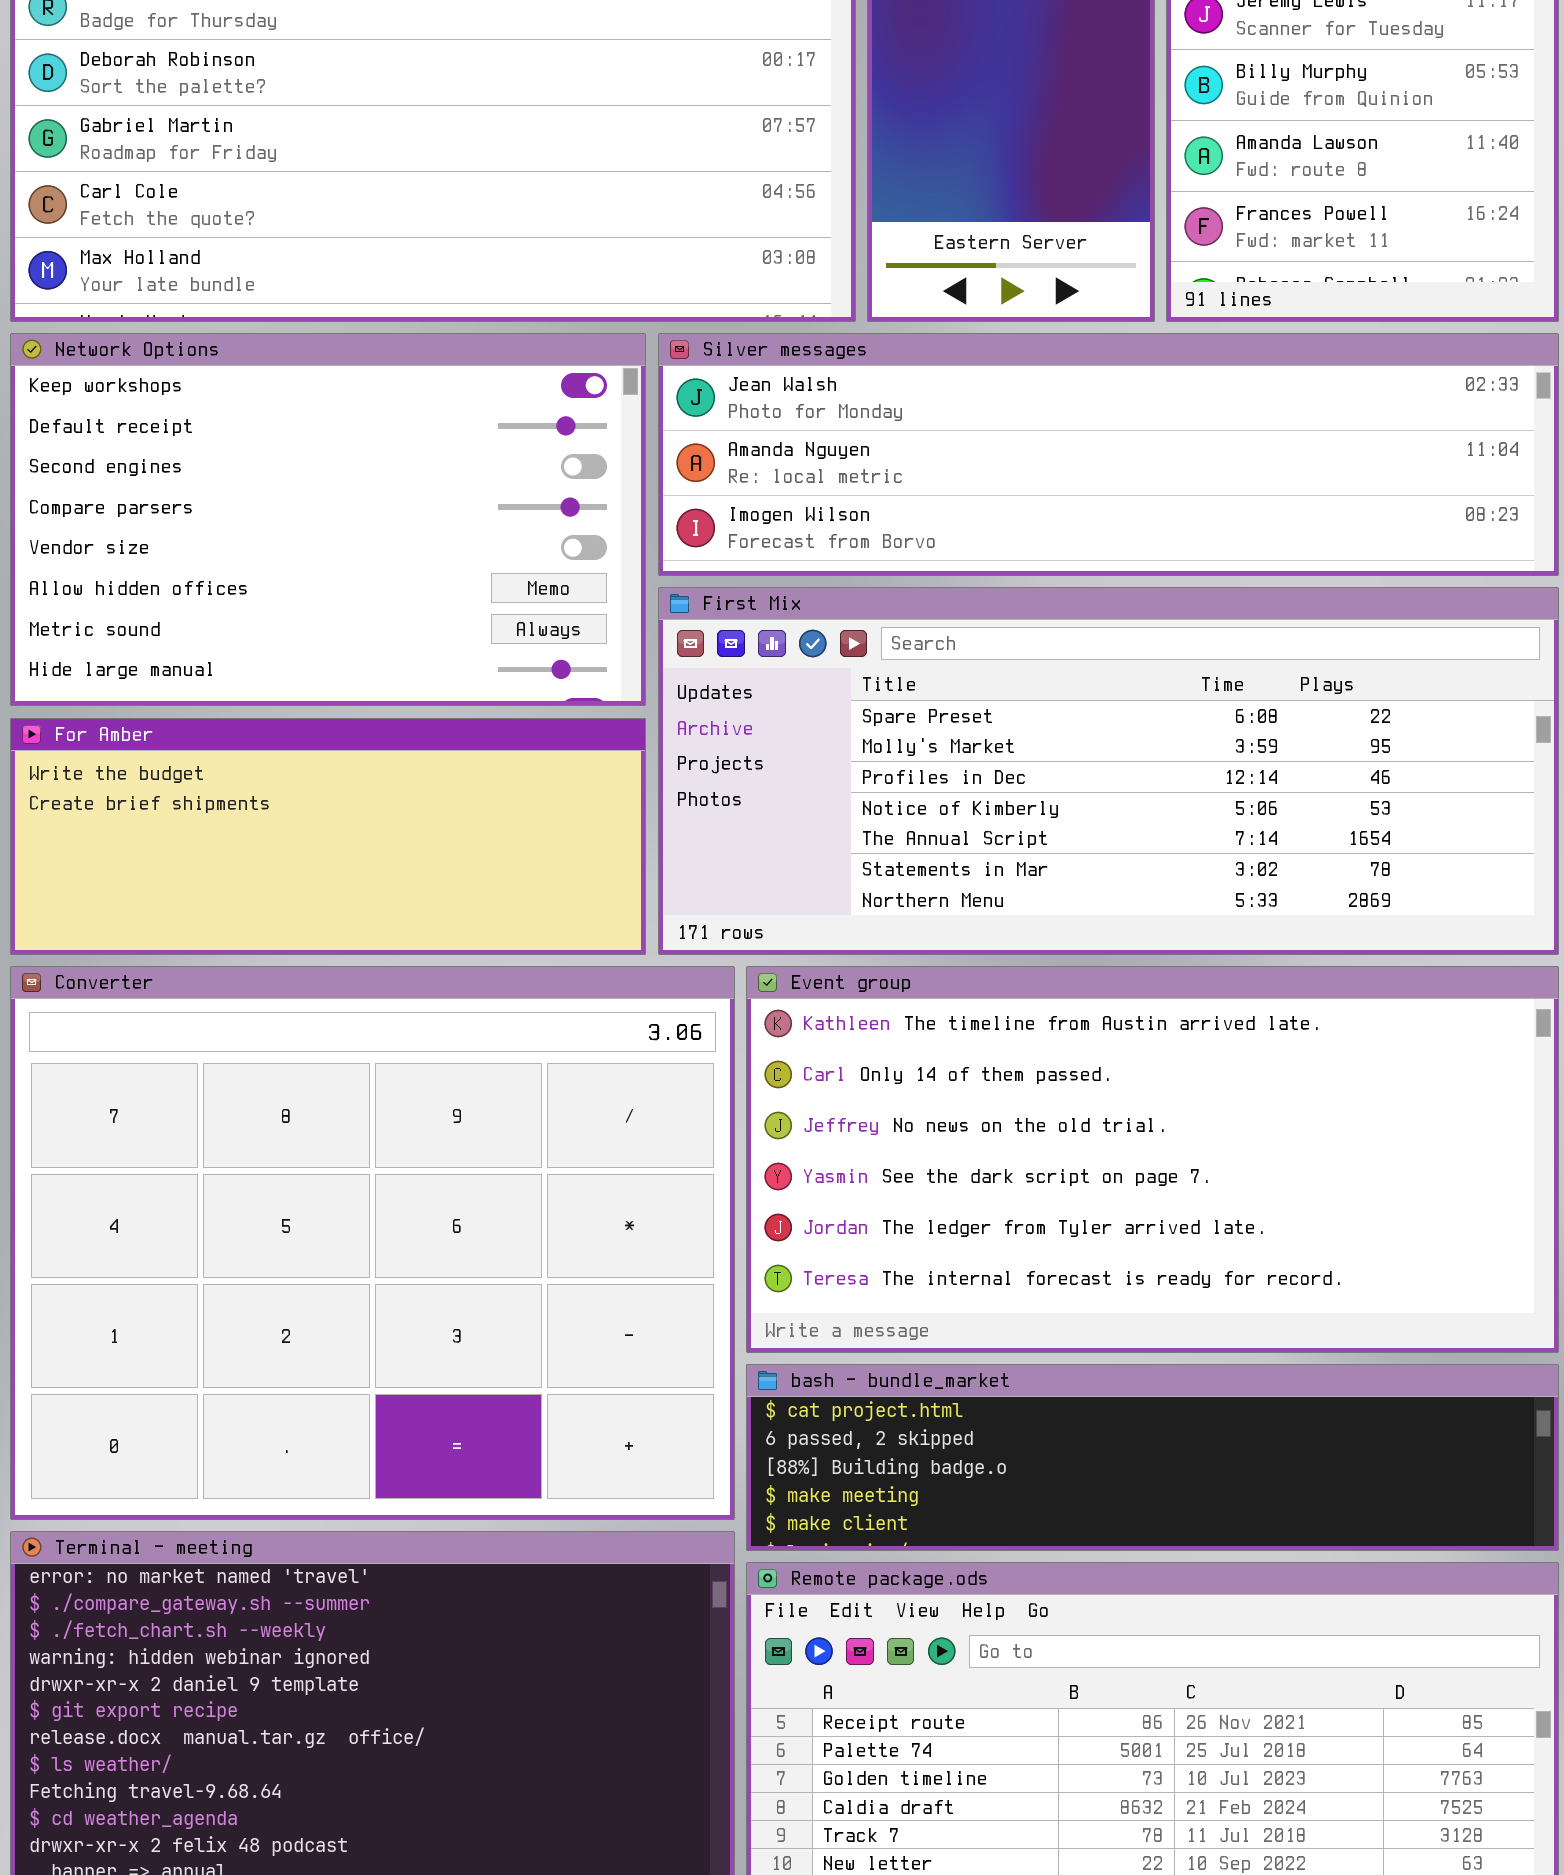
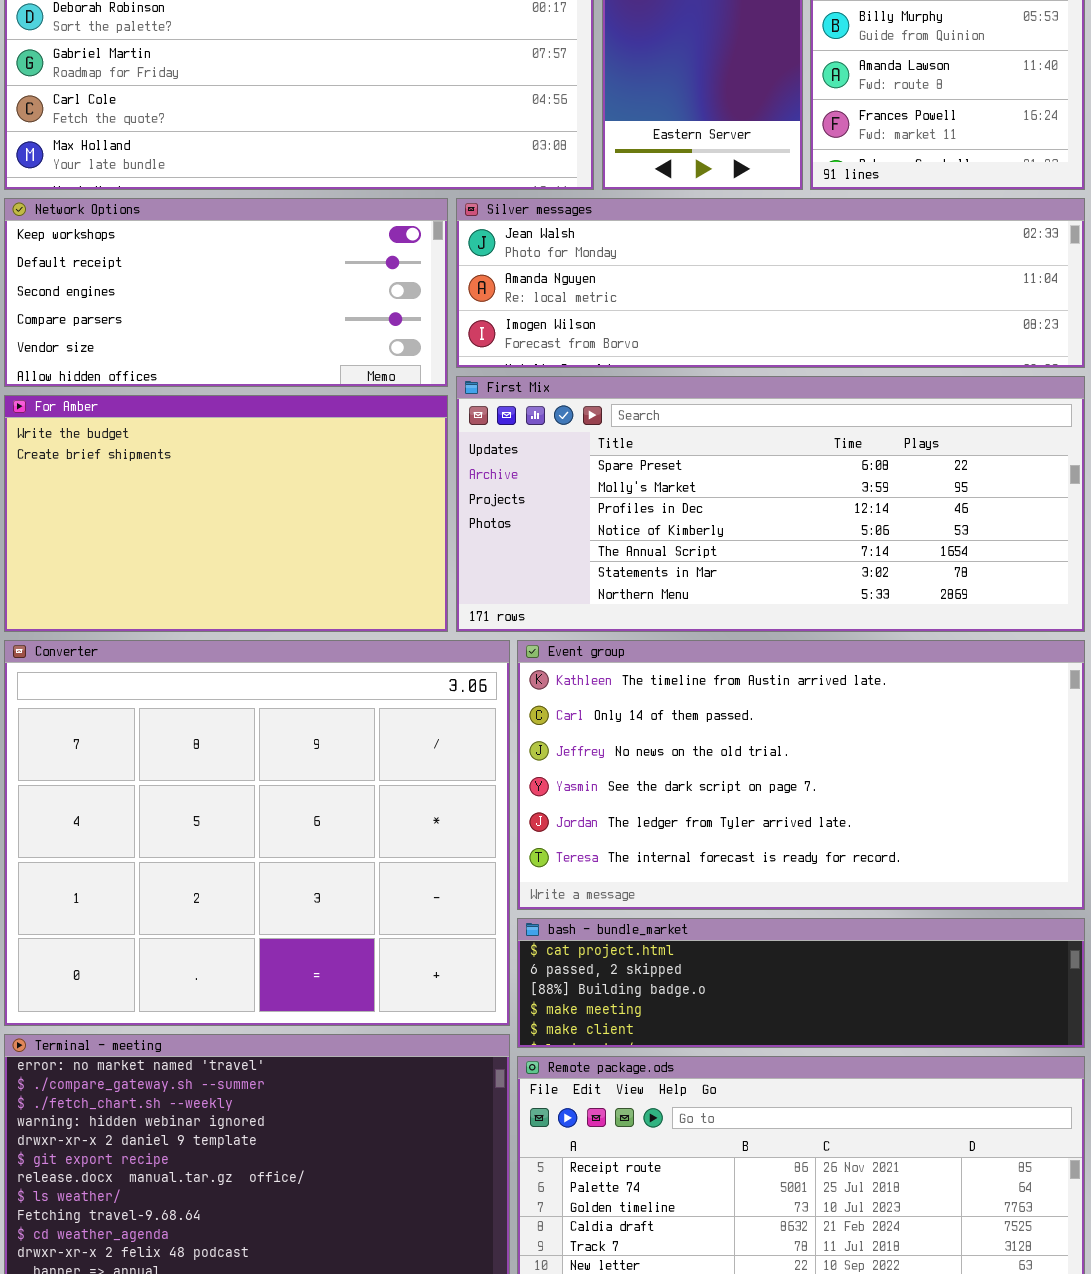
Network Options: [10,333,646,706] -> [4,198,448,387], resized
For Amber: [10,718,646,955] -> [4,395,448,632], resized

